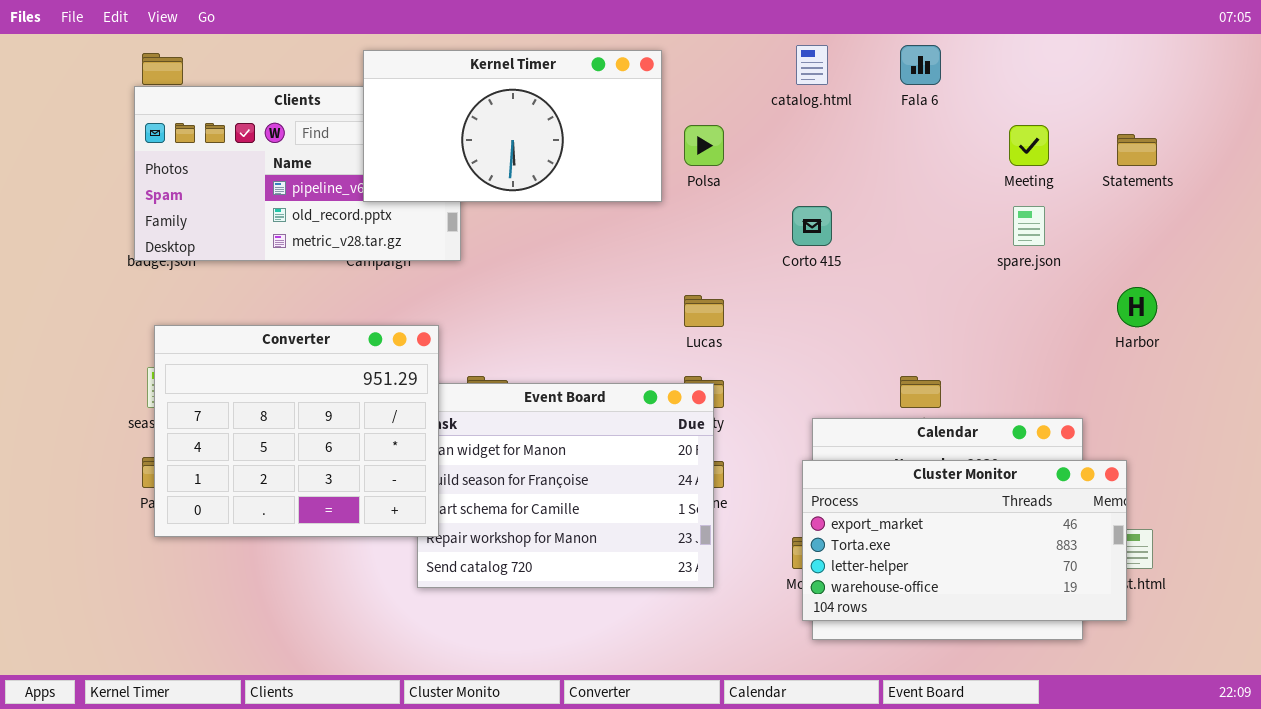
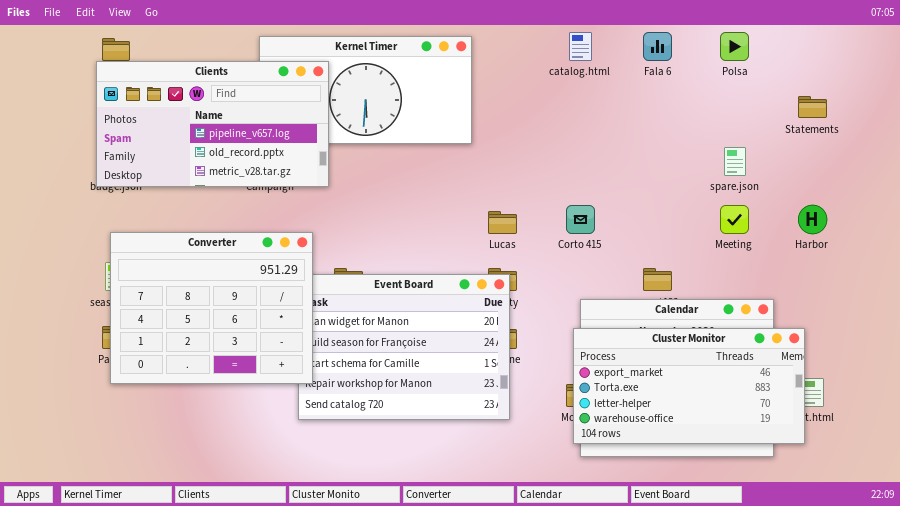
Clients: [134,86,461,261] -> [96,61,329,187], raised
Polsa: [684,125,724,166] -> [720,32,749,61], moved
Meeting: [1009,125,1049,166] -> [720,205,749,234], moved
Corto 415: [792,206,832,246] -> [566,205,595,234], moved

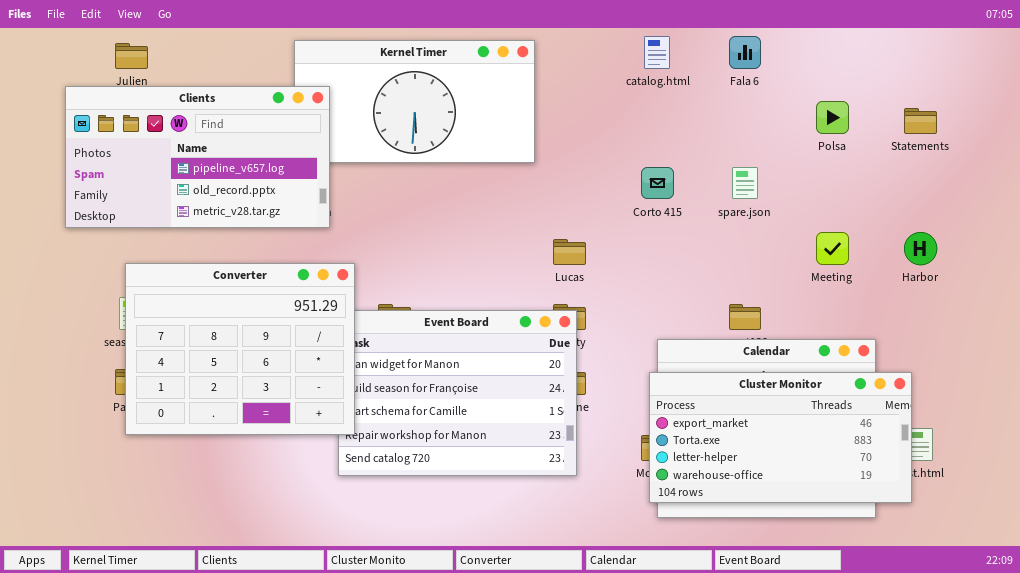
Polsa: [720,32,749,61] -> [816,101,849,134], moved
Clients: [96,61,329,187] -> [65,86,330,228], moved
spare.json: [724,147,746,176] -> [732,167,758,199], moved
Corto 415: [566,205,595,234] -> [641,167,674,199], moved

